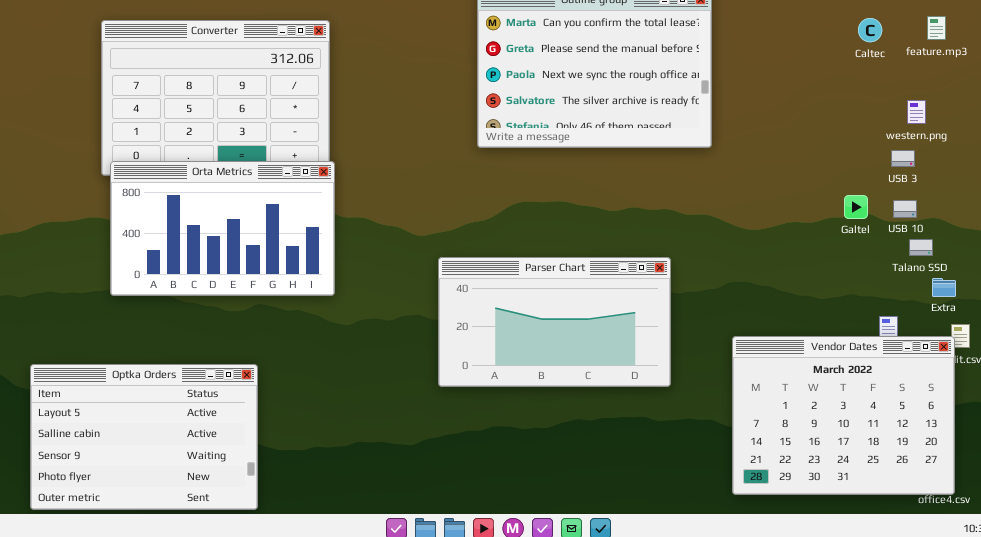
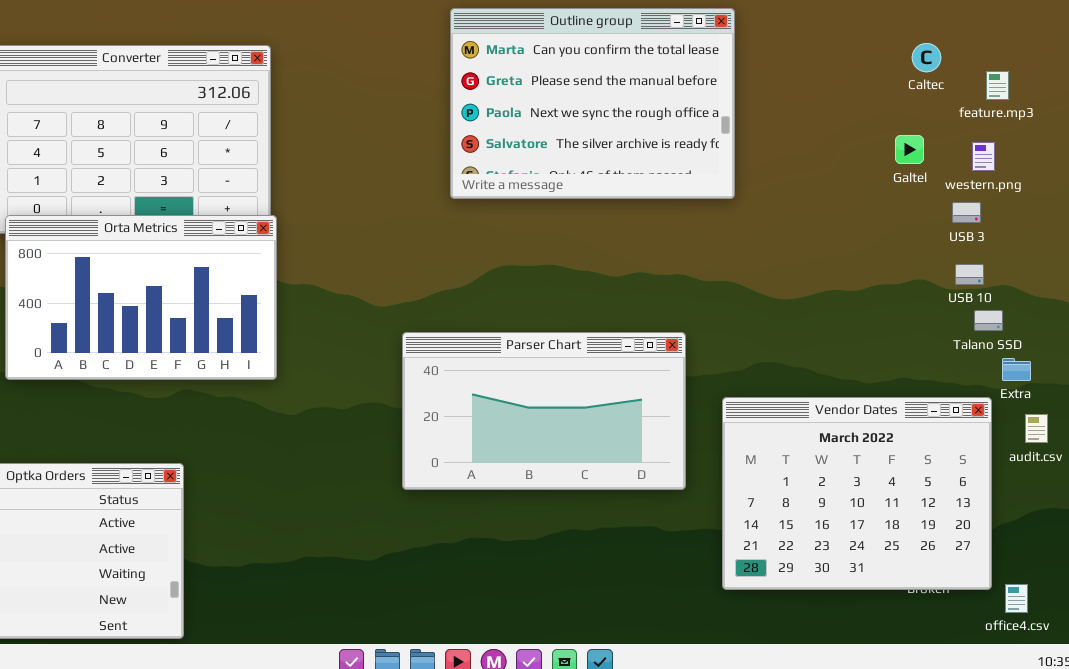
feature.mp3: [927,16,946,40] -> [986,71,1009,100], moved
Galtel: [844,195,868,219] -> [895,135,924,164], moved
Vendor Dates: [732,336,955,495] -> [722,397,992,590], moved

